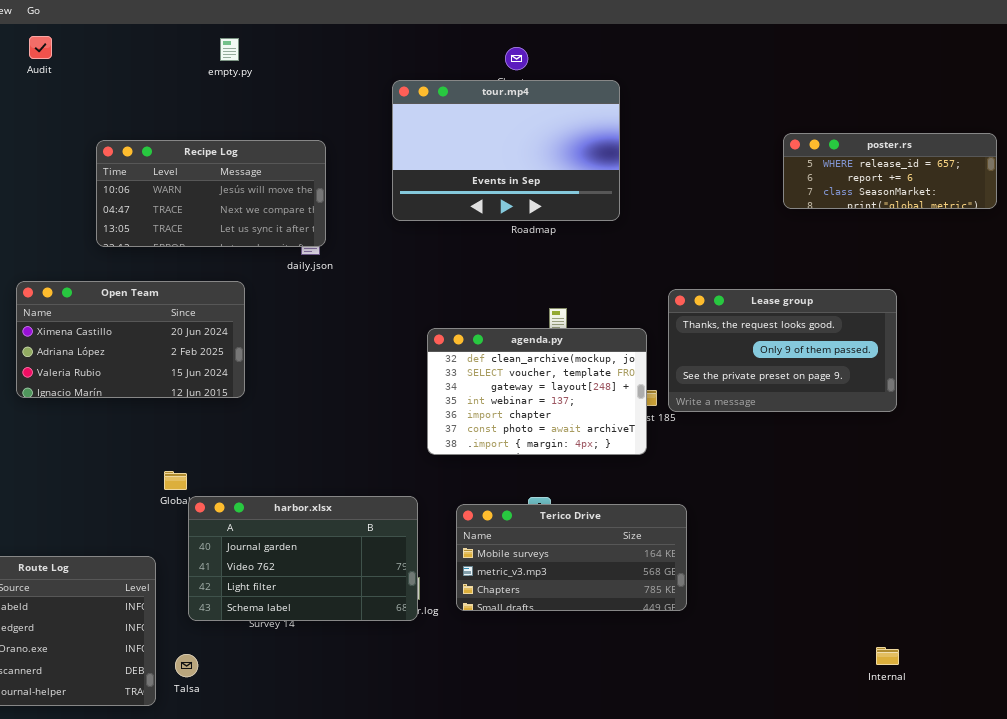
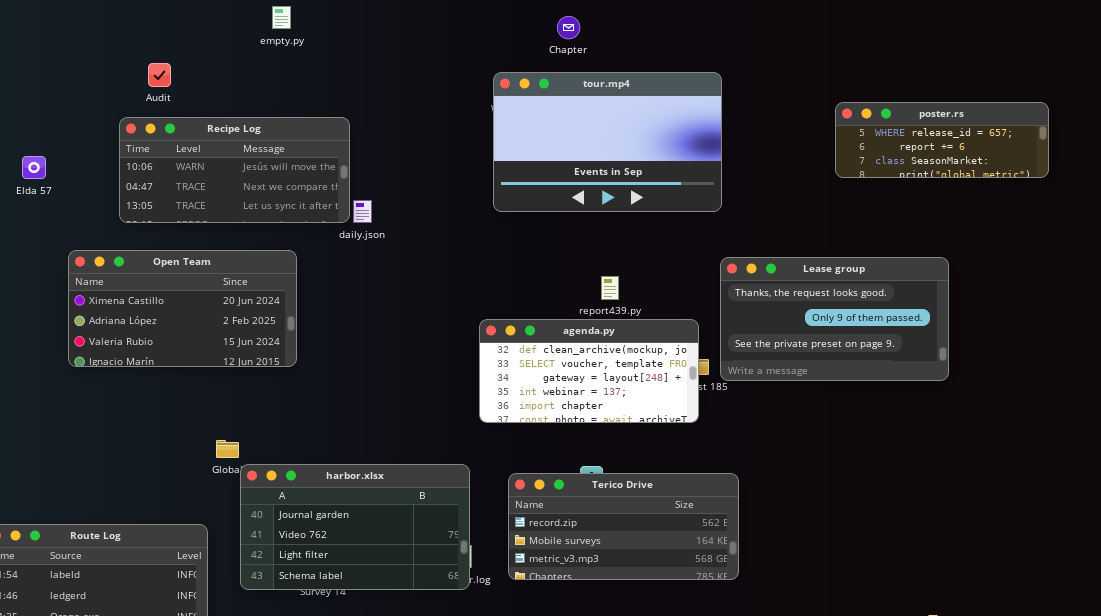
Audit: [29,36,52,59] -> [148,63,171,87], moved
tour.mp4: [392,80,620,221] -> [493,72,722,212], moved
Recipe Log: [96,140,326,247] -> [119,117,350,223], moved
agenda.py: [427,328,647,455] -> [479,319,699,423], resized
Terico Drive: [456,504,687,611] -> [508,473,739,580], scrolled up 1 row

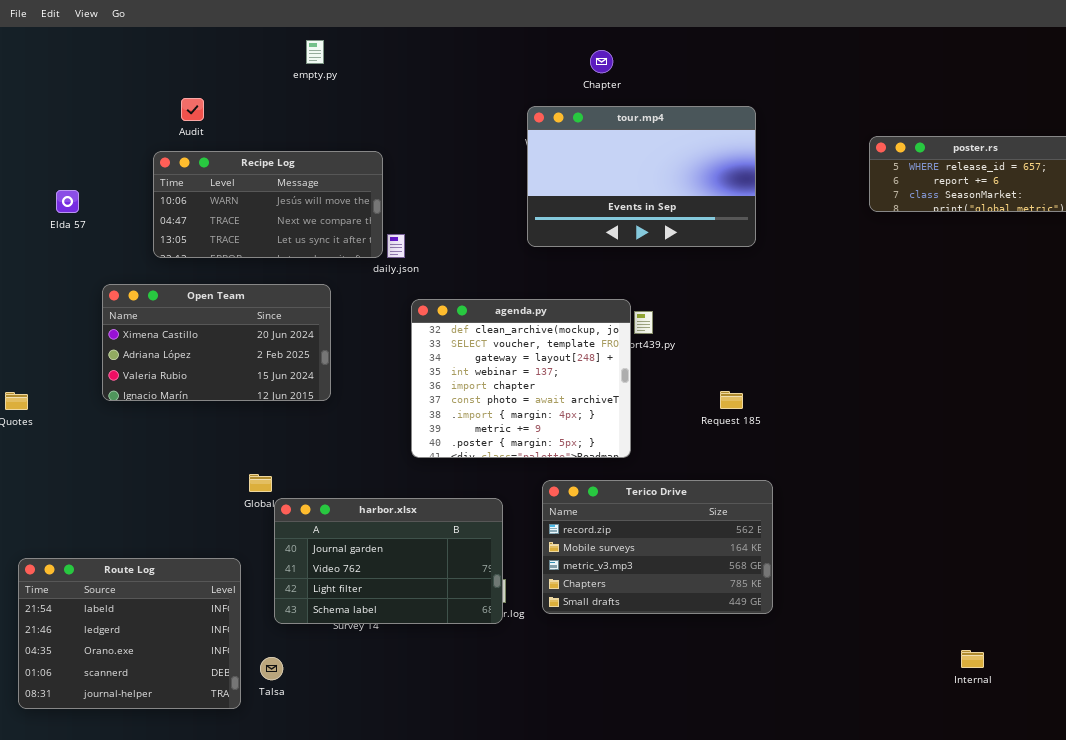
Lease group: [720,257,949,381] -> none, closed
agenda.py: [479,319,699,423] -> [411,299,631,458], moved, resized
Terico Drive: [508,473,739,580] -> [542,480,773,614], resized

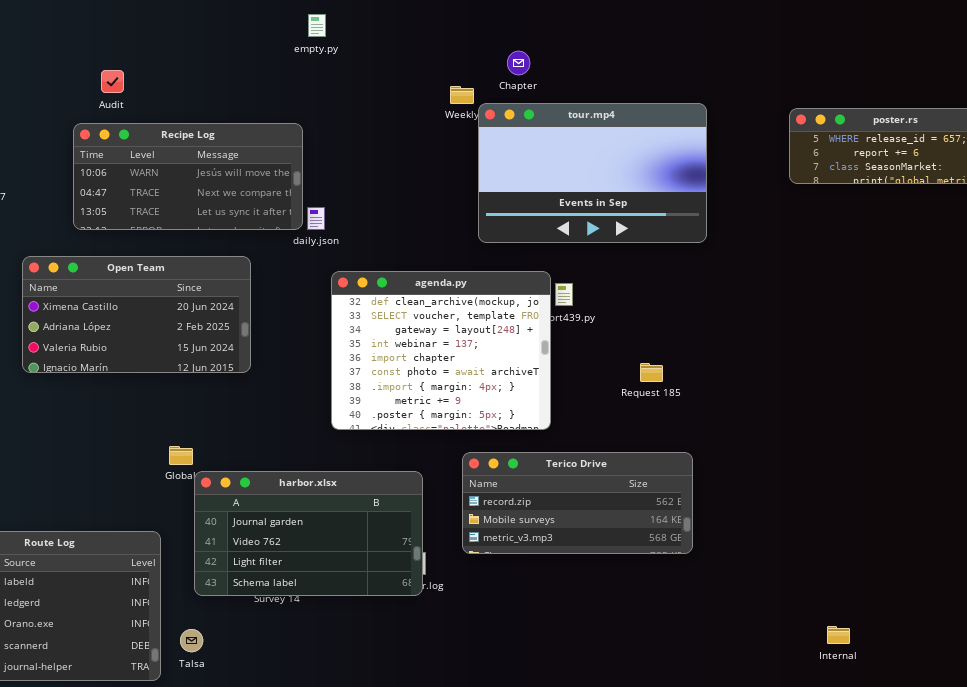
empty.py: [306,40,324,64] -> [308,14,326,37], moved
Chapter: [590,50,613,73] -> [507,51,530,75], moved
tour.mp4: [527,106,756,247] -> [478,103,707,243], moved
Terico Drive: [542,480,773,614] -> [462,452,693,554], resized
Internal: [961,650,984,668] -> [827,626,850,644], moved

